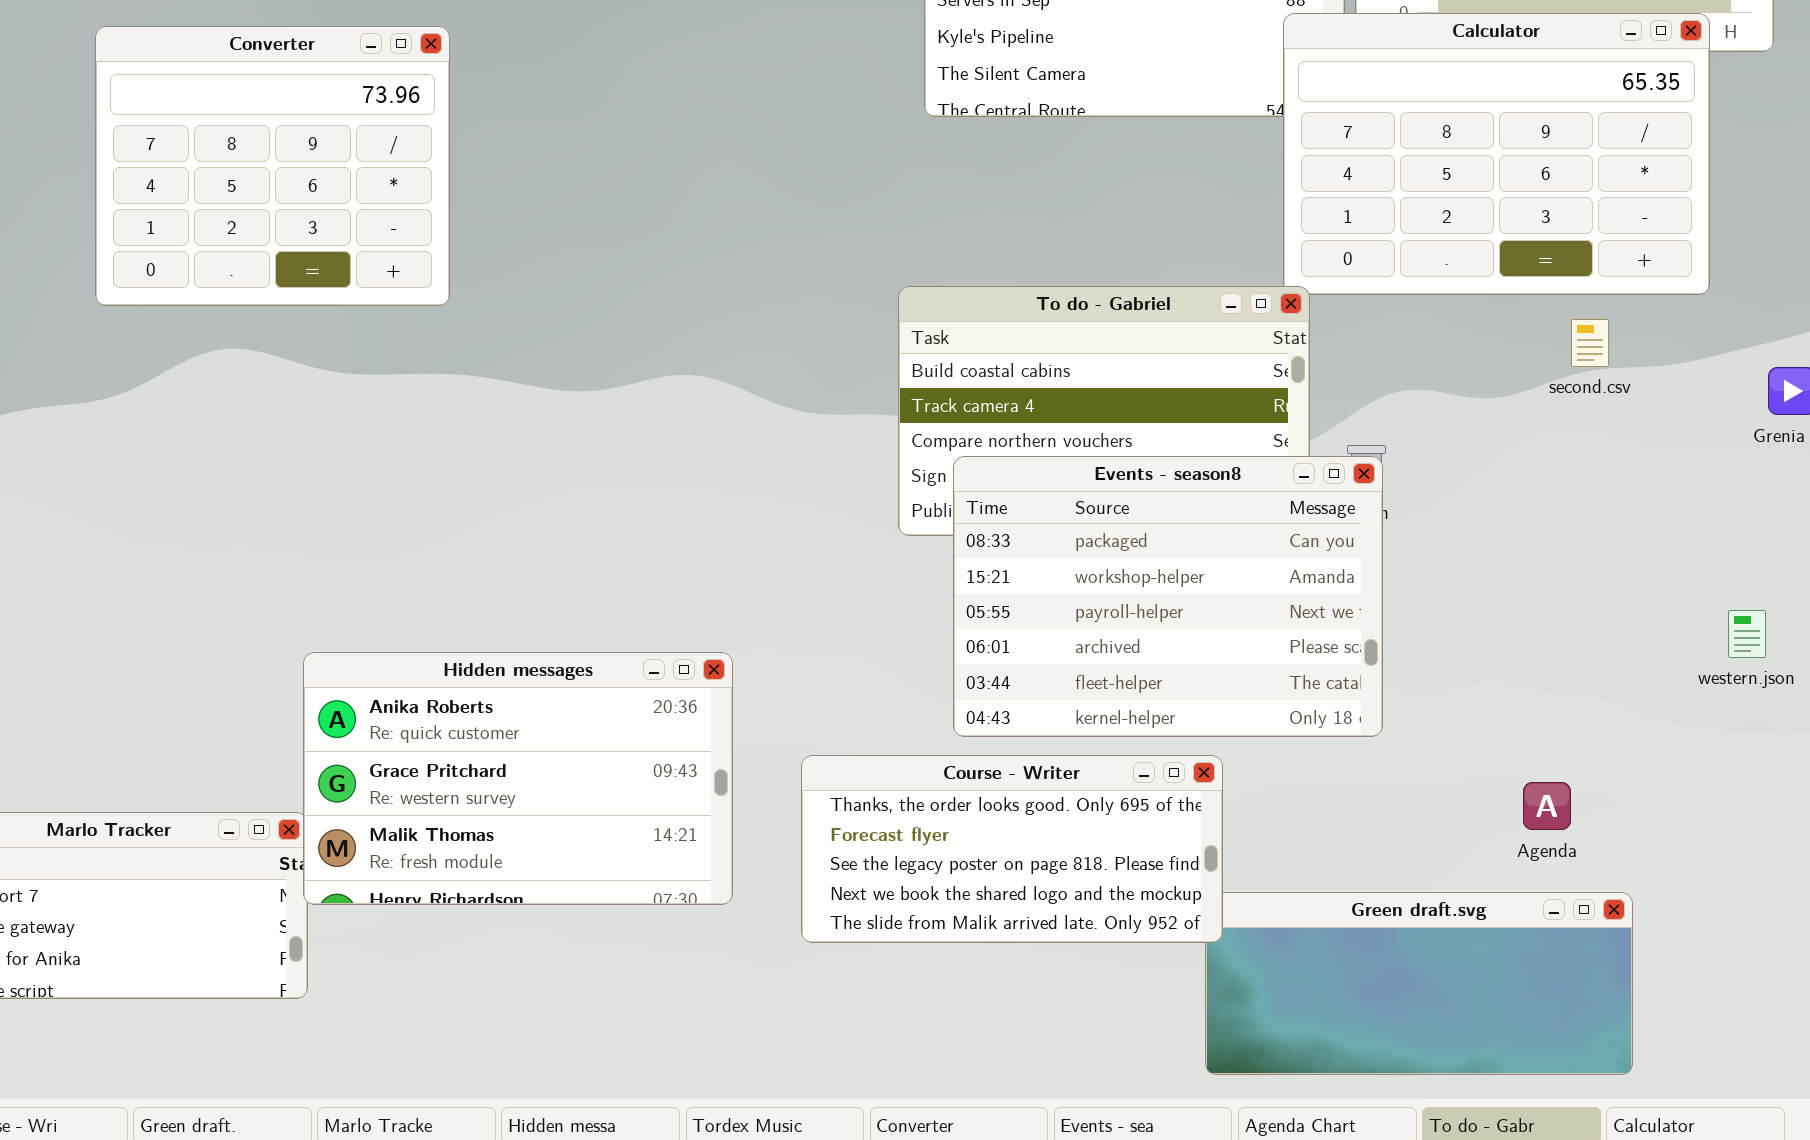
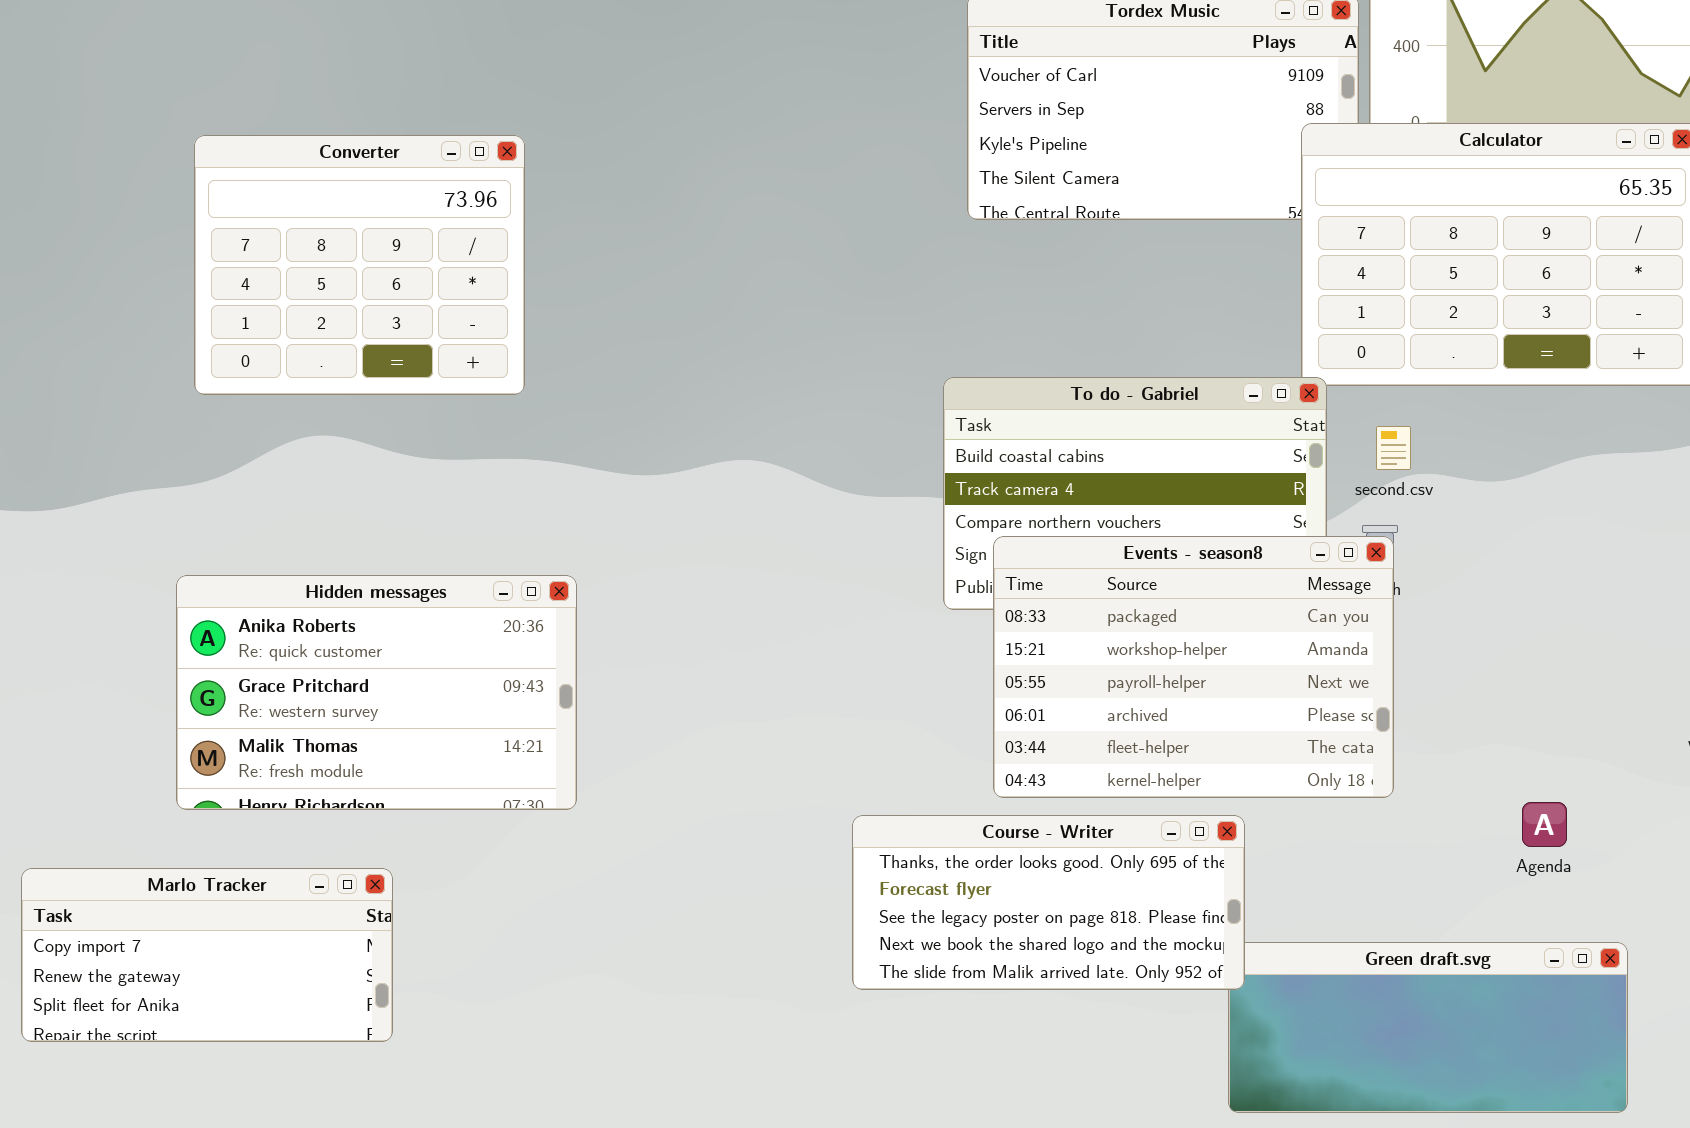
second.csv: [1571,319,1609,367] -> [1376,426,1411,470], moved
Hidden messages: [303,652,733,905] -> [176,575,577,810], moved
Agenda: [1523,782,1571,830] -> [1522,802,1567,847], moved

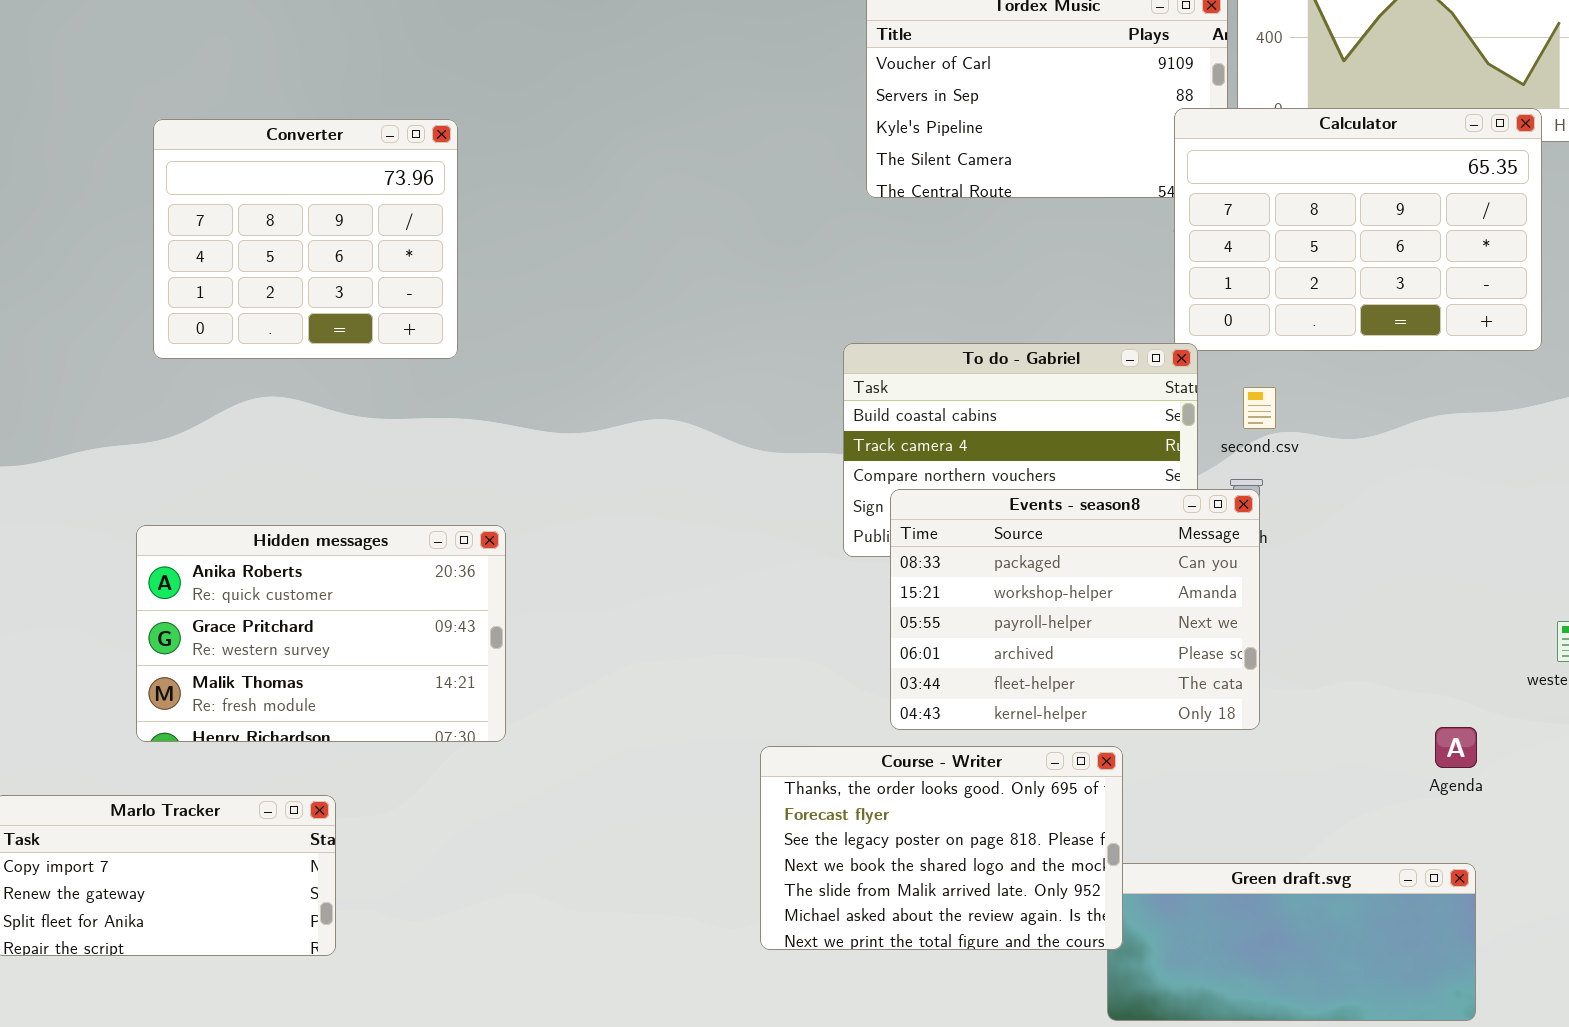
Agenda: [1522,802,1567,847] -> [1435,727,1477,768], moved
Course - Writer: [852,815,1245,990] -> [760,746,1123,950], resized

